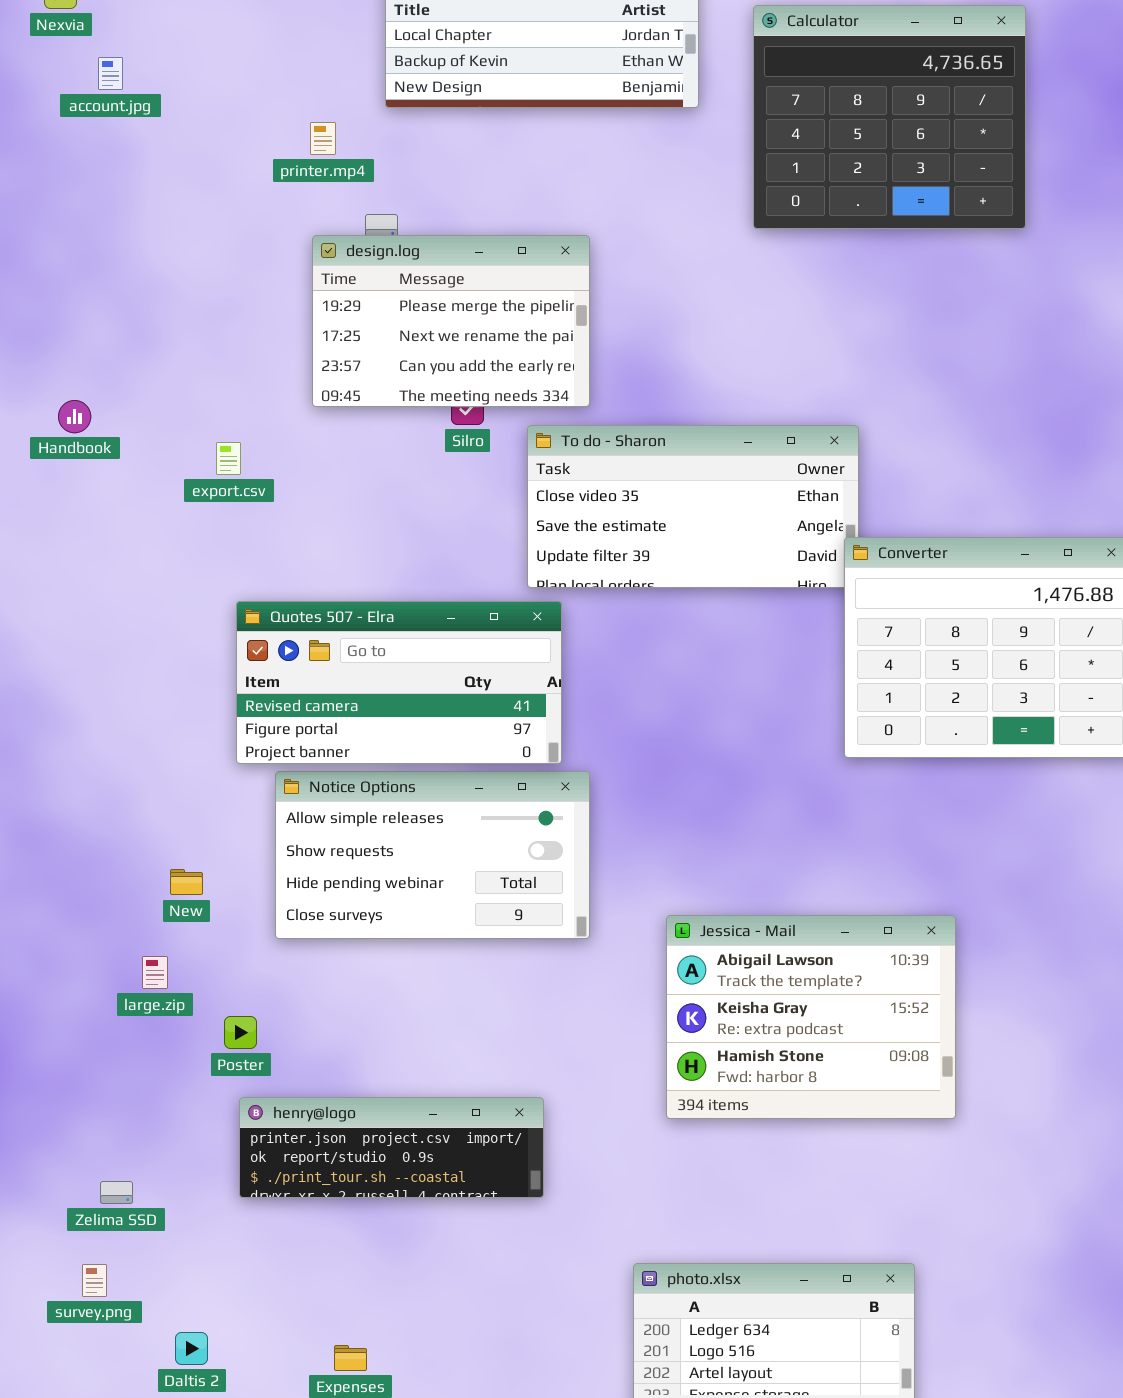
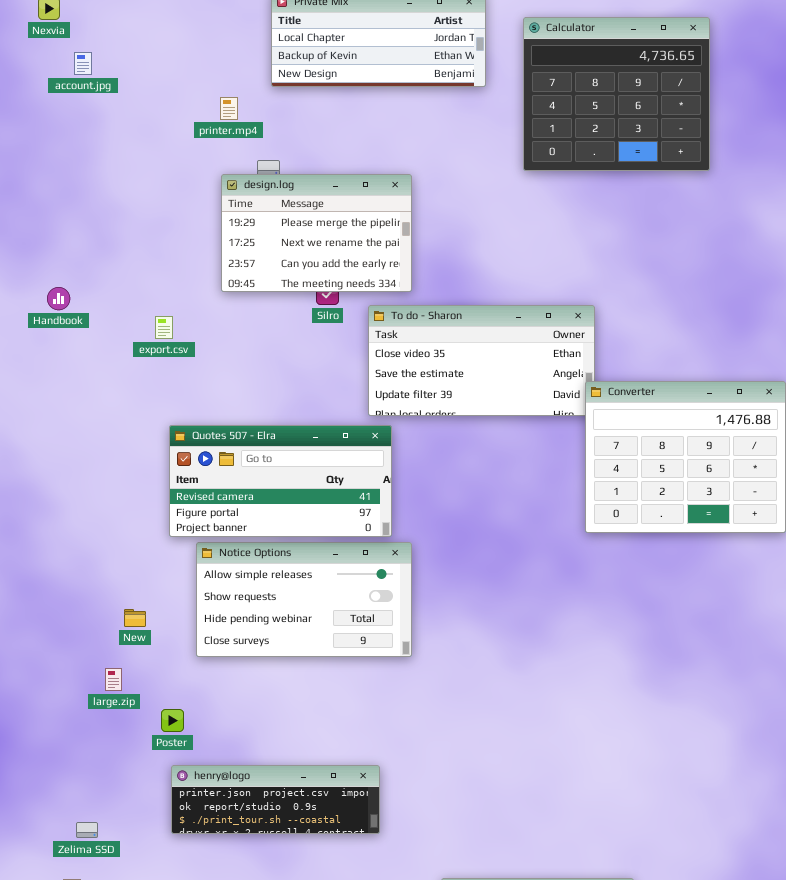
Jessica - Mail: [666,915,956,1119] -> none, closed

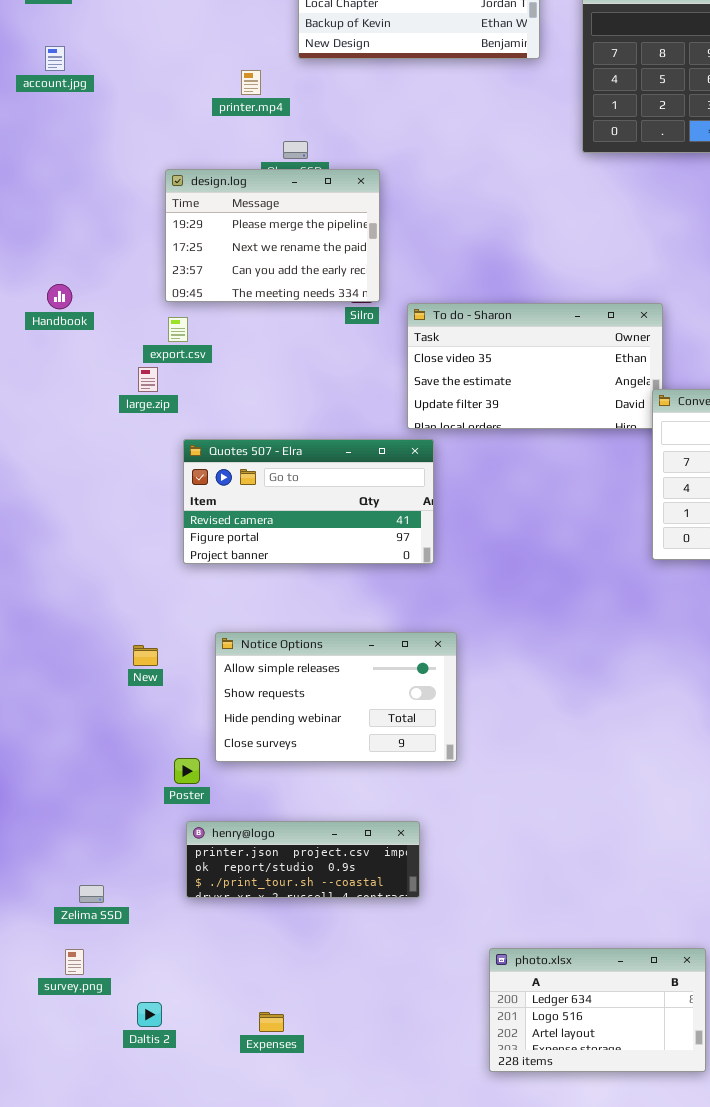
account.jpg: [74,52,92,75] -> [45,46,65,71], moved
design.log: [221,174,412,292] -> [165,169,380,302], moved
Notice Options: [196,542,412,657] -> [215,632,457,762], moved
large.zip: [105,668,122,691] -> [138,367,158,392], moved

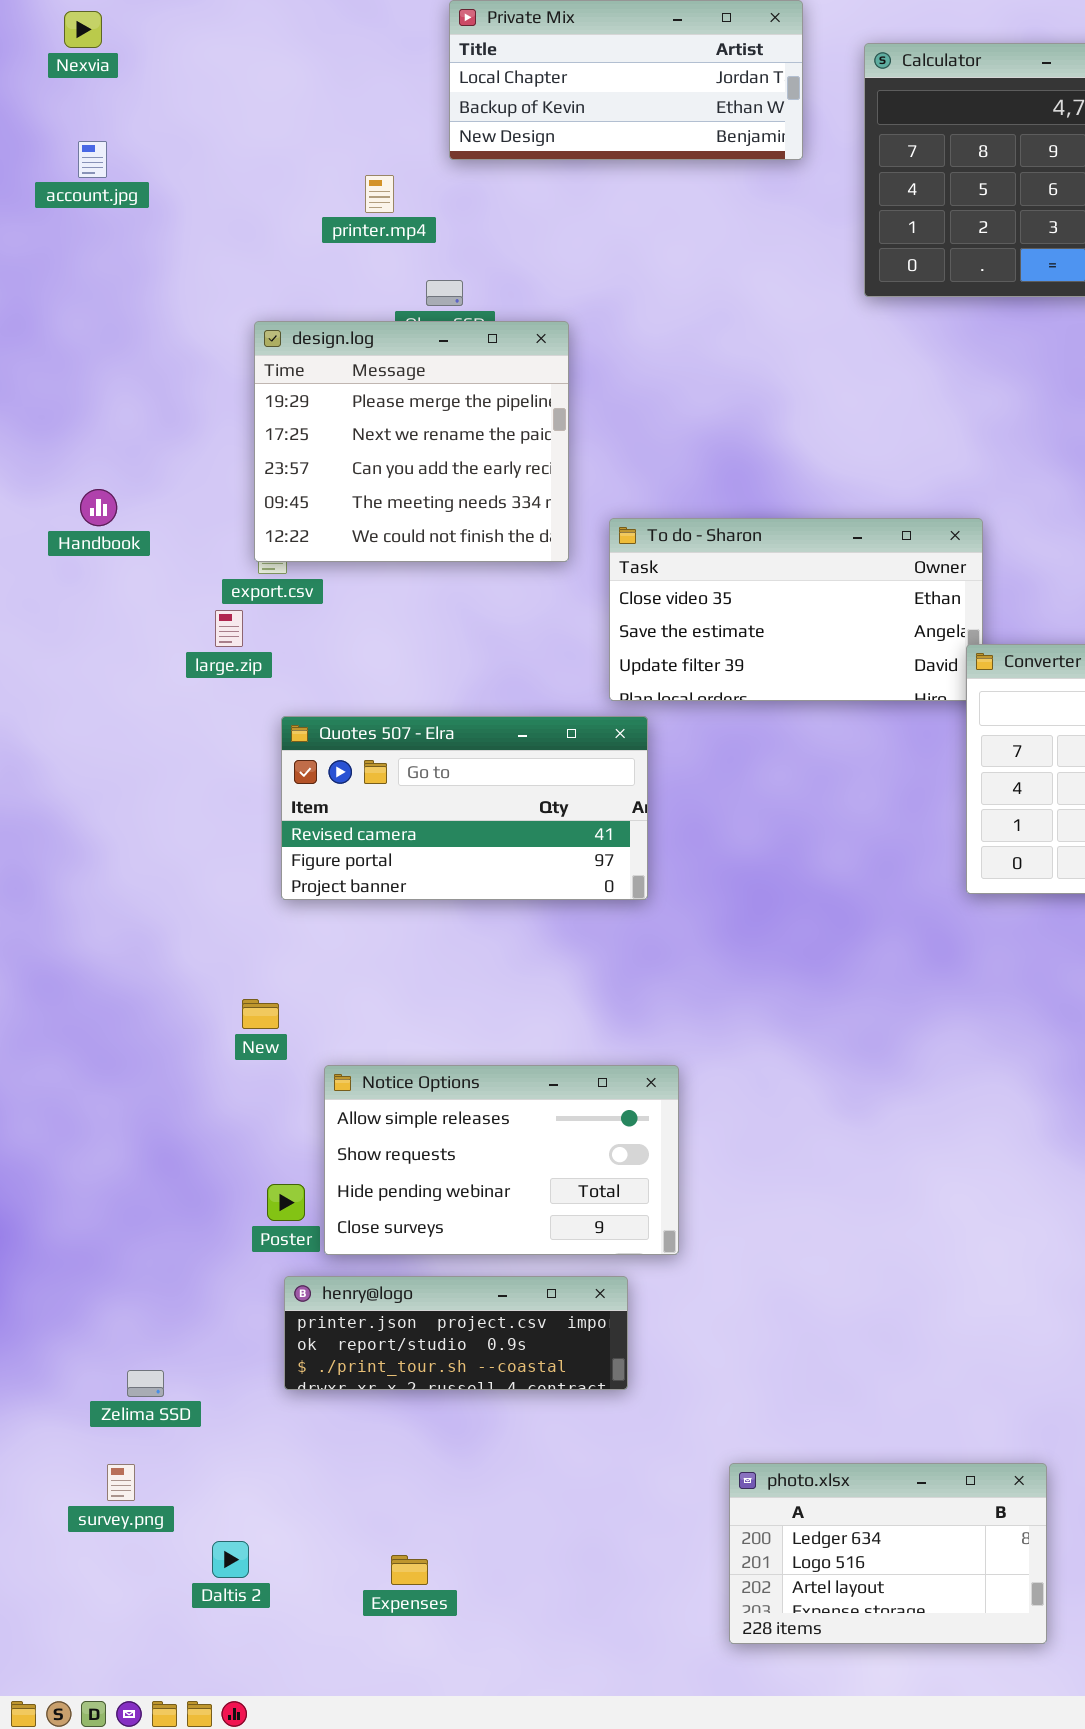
design.log: [165,169,380,302] -> [254,321,569,562], resized
Notice Options: [215,632,457,762] -> [324,1065,679,1255], moved
New: [133,645,158,666] -> [242,999,279,1029], moved

